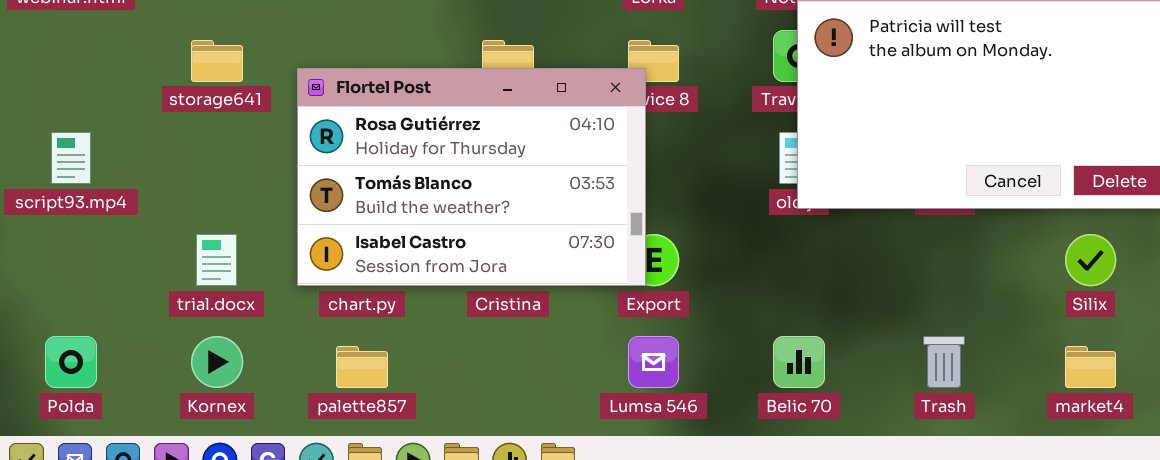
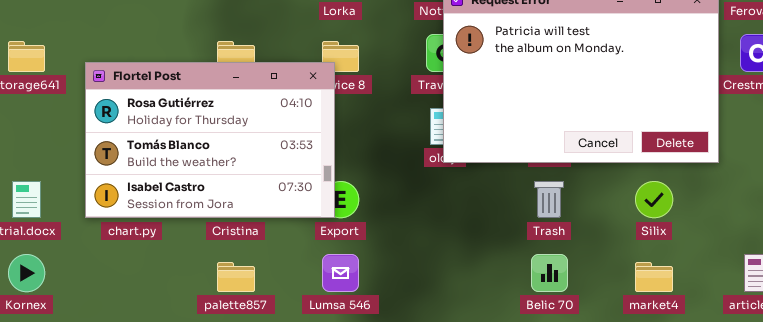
Belic 70: [773,336,825,388] -> [531,254,568,292], moved
Trash: [923,336,965,388] -> [534,181,564,218], moved
palette857: [336,346,388,388] -> [217,262,255,292], moved

